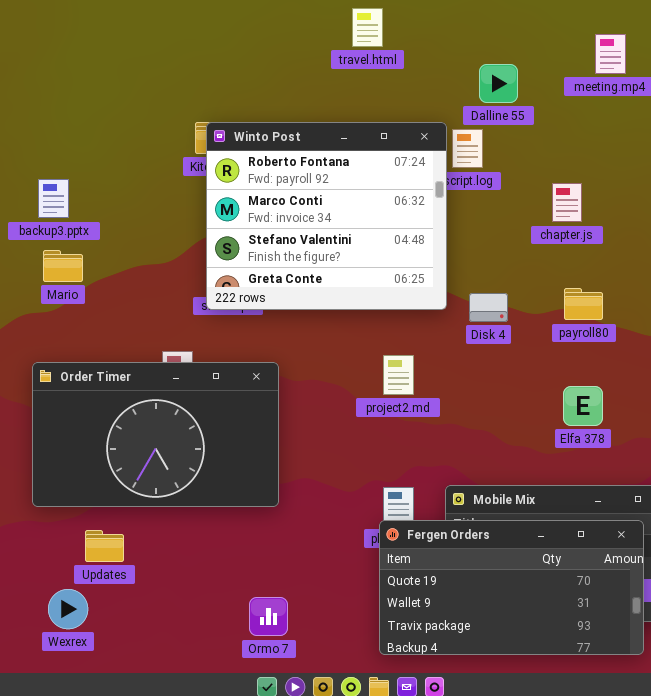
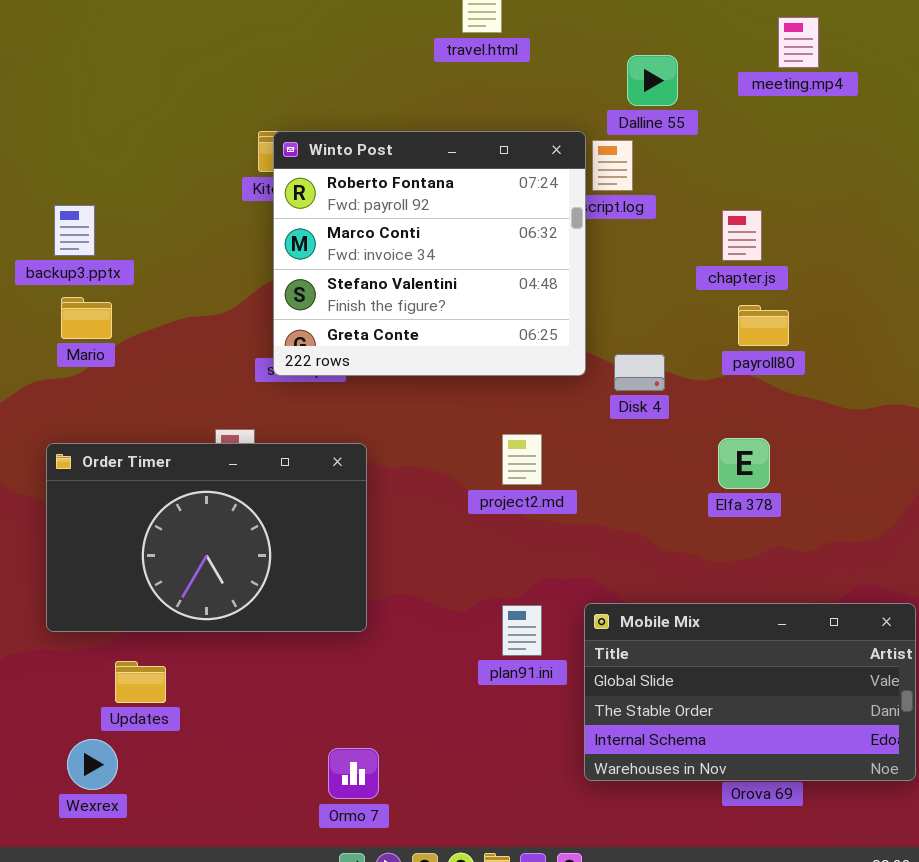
payroll80: [564,288,603,320] -> [738,305,789,346], moved
Elfa 378: [563,386,603,426] -> [718,438,770,489], moved
Fergen Orders: [379,520,644,655] -> none, closed

